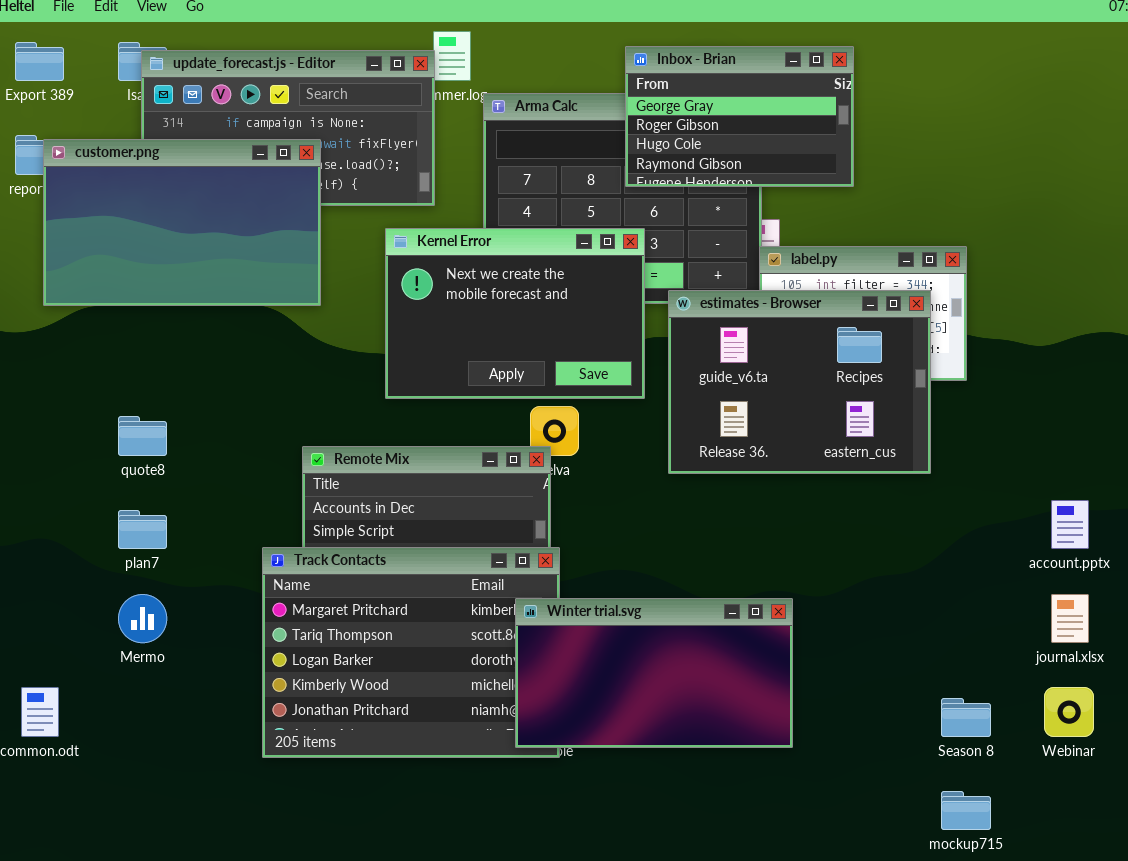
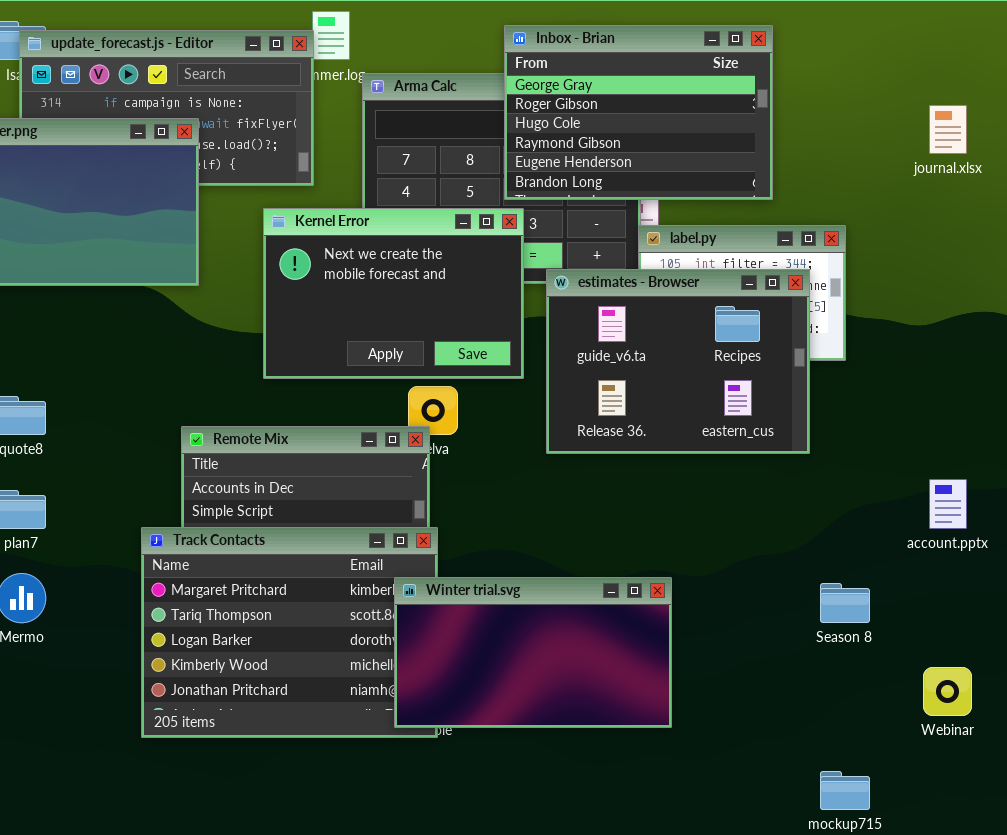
Inbox - Brian: [625,46,854,187] -> [504,25,773,200], resized
journal.xlsx: [1051,594,1089,643] -> [929,105,967,154], moved
Season 8: [941,698,991,737] -> [820,583,870,623], moved

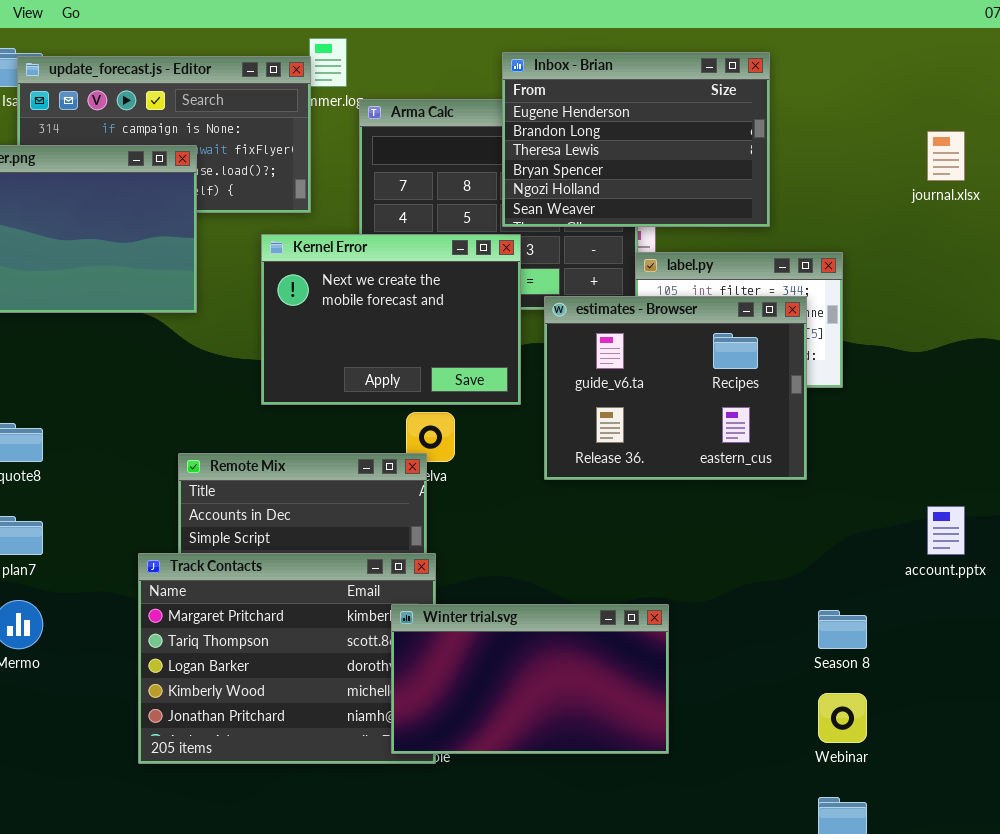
Inbox - Brian: [504,25,773,200] -> [502,52,770,227], scrolled down 4 rows
Webinar: [923,667,972,716] -> [818,693,867,743], moved

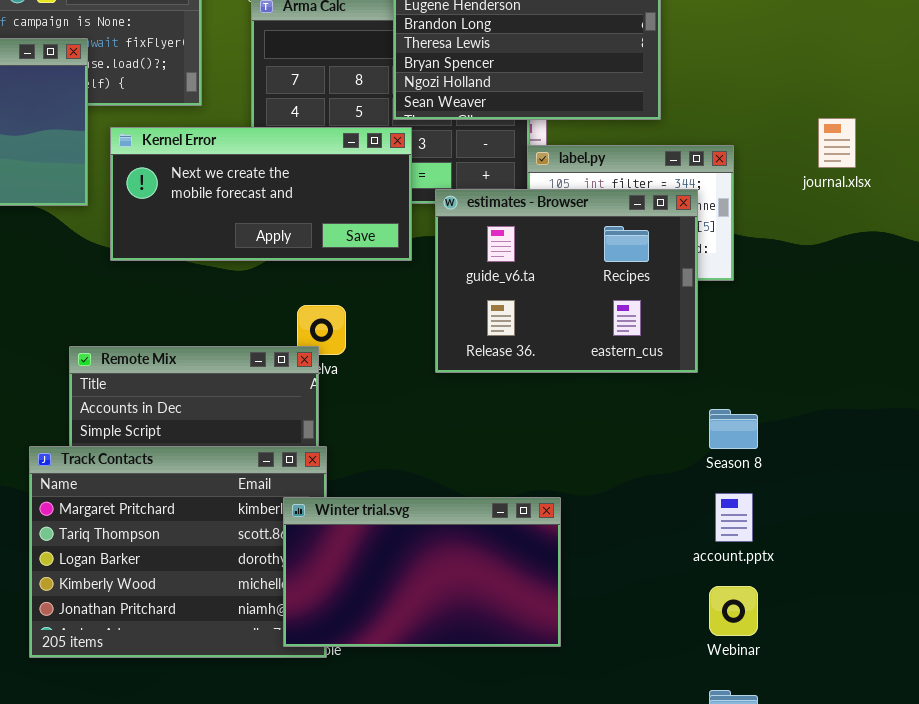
journal.xlsx: [927,131,965,181] -> [818,118,856,168], moved
Kernel Error: [261,234,521,405] -> [110,127,412,261], resized
account.pptx: [927,506,965,555] -> [715,493,753,542], moved
Season 8: [818,610,867,649] -> [709,409,758,449], moved

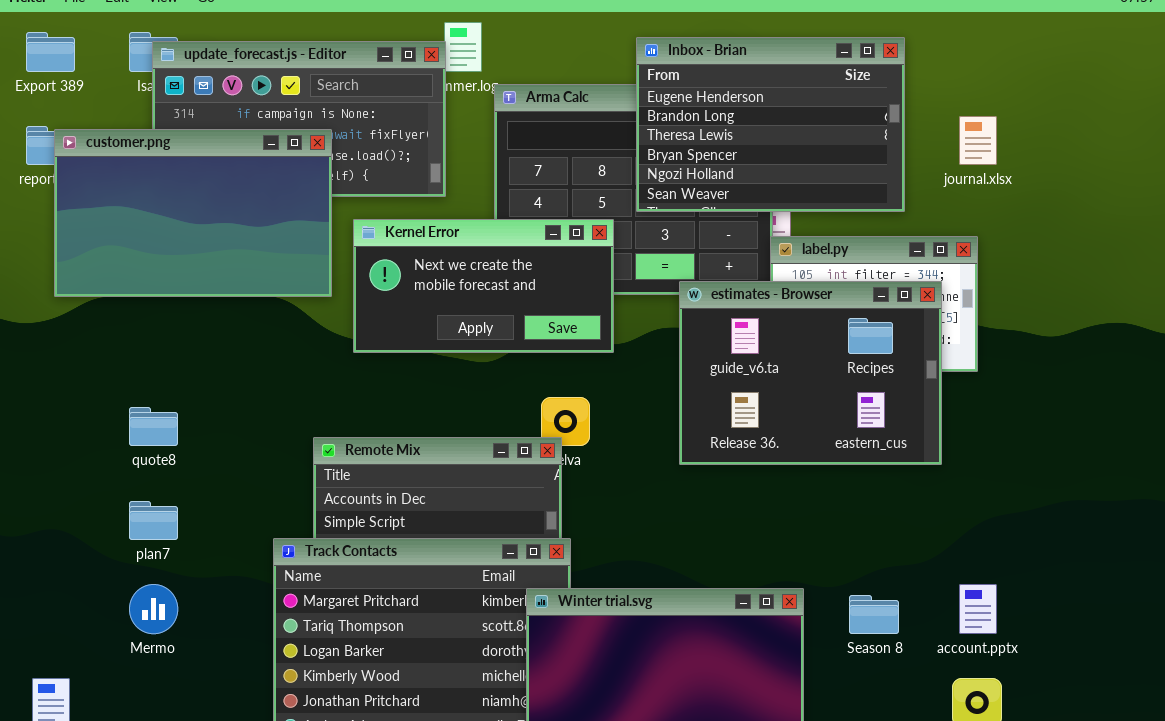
journal.xlsx: [818,118,856,168] -> [959,116,997,165], moved
Kernel Error: [110,127,412,261] -> [353,219,614,353], resized
Season 8: [709,409,758,449] -> [849,595,899,634], moved

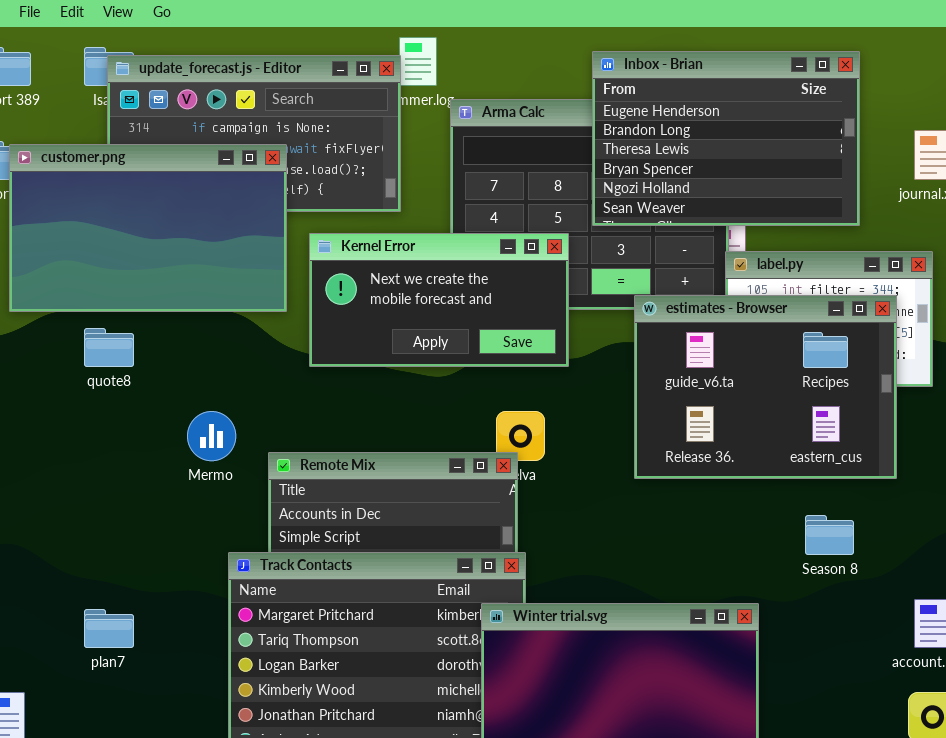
quote8: [129,407,178,446] -> [84,328,134,367], moved
plan7: [129,501,178,540] -> [84,609,134,648], moved
Mermo: [129,584,178,634] -> [187,411,236,461], moved
Season 8: [849,595,899,634] -> [805,515,854,555], moved

